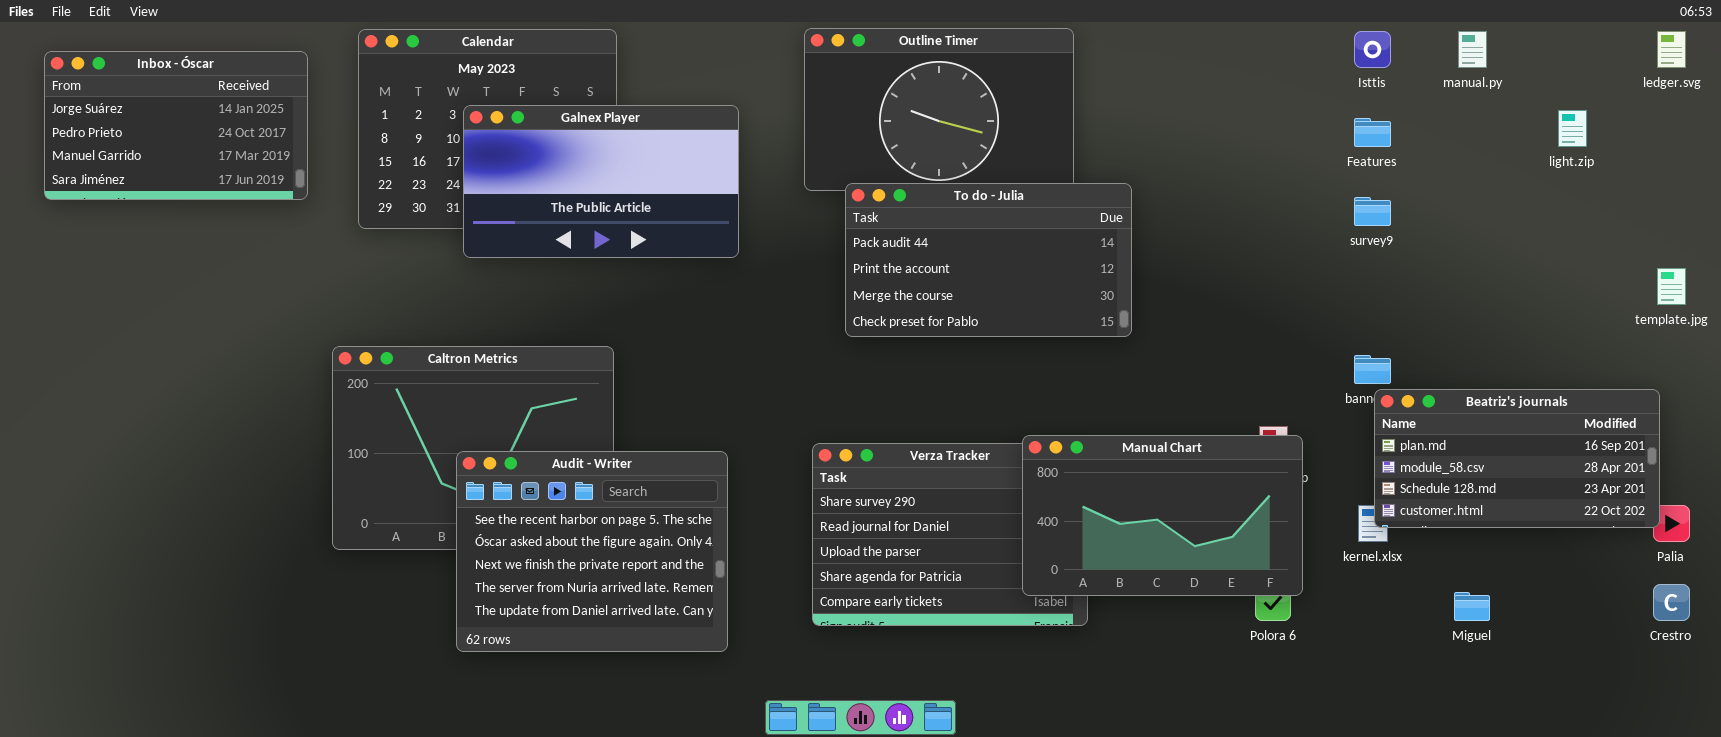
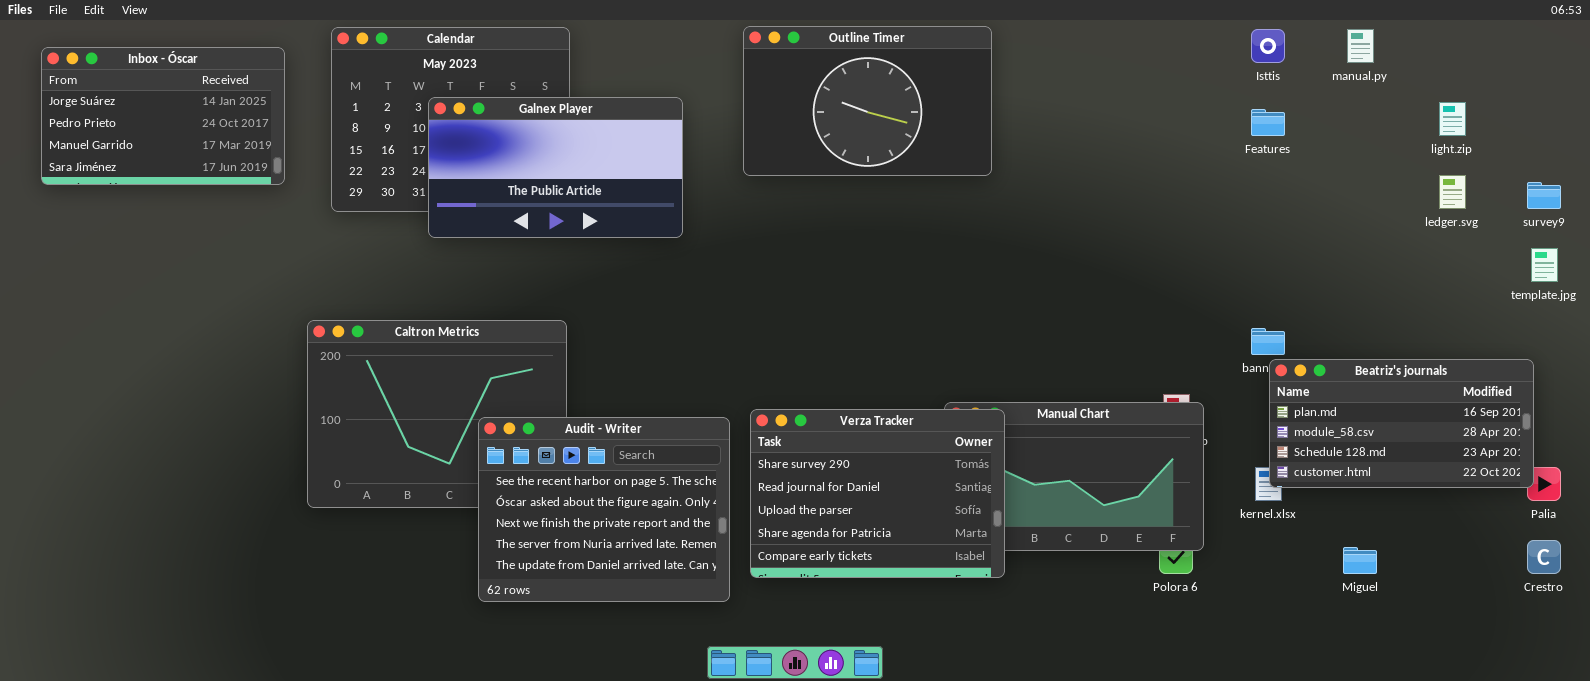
ledger.svg: [1657,31,1686,68] -> [1439,175,1466,209], moved
To do - Julia: [845,183,1132,337] -> none, closed
survey9: [1354,197,1391,226] -> [1527,182,1561,209], moved
Verza Tracker: [812,443,1088,626] -> [750,409,1005,578], raised
Audit - Writer: [456,451,728,652] -> [478,417,730,602], moved

